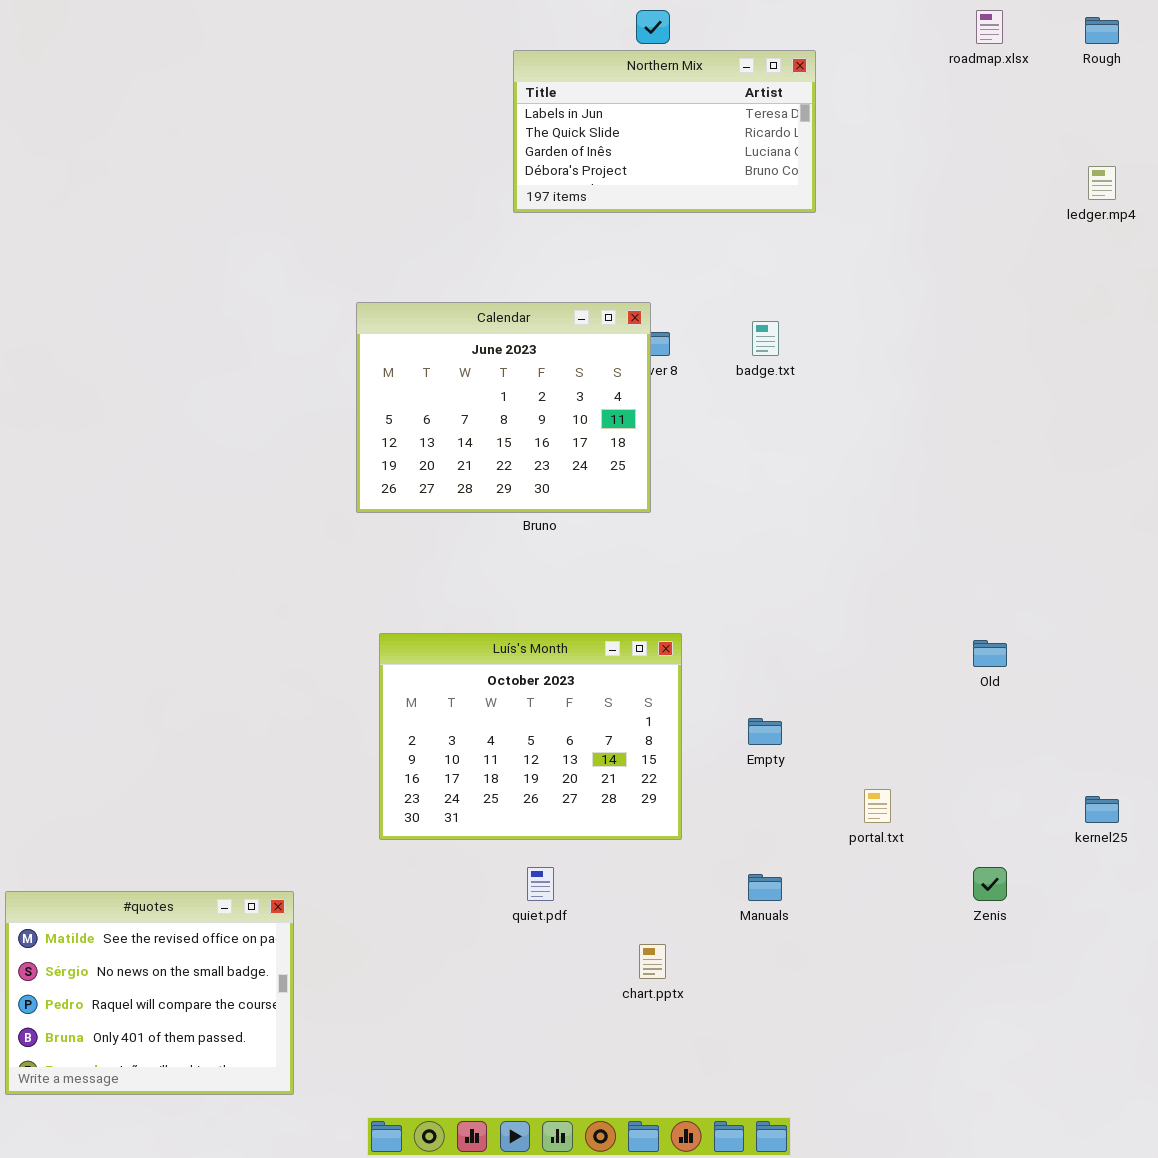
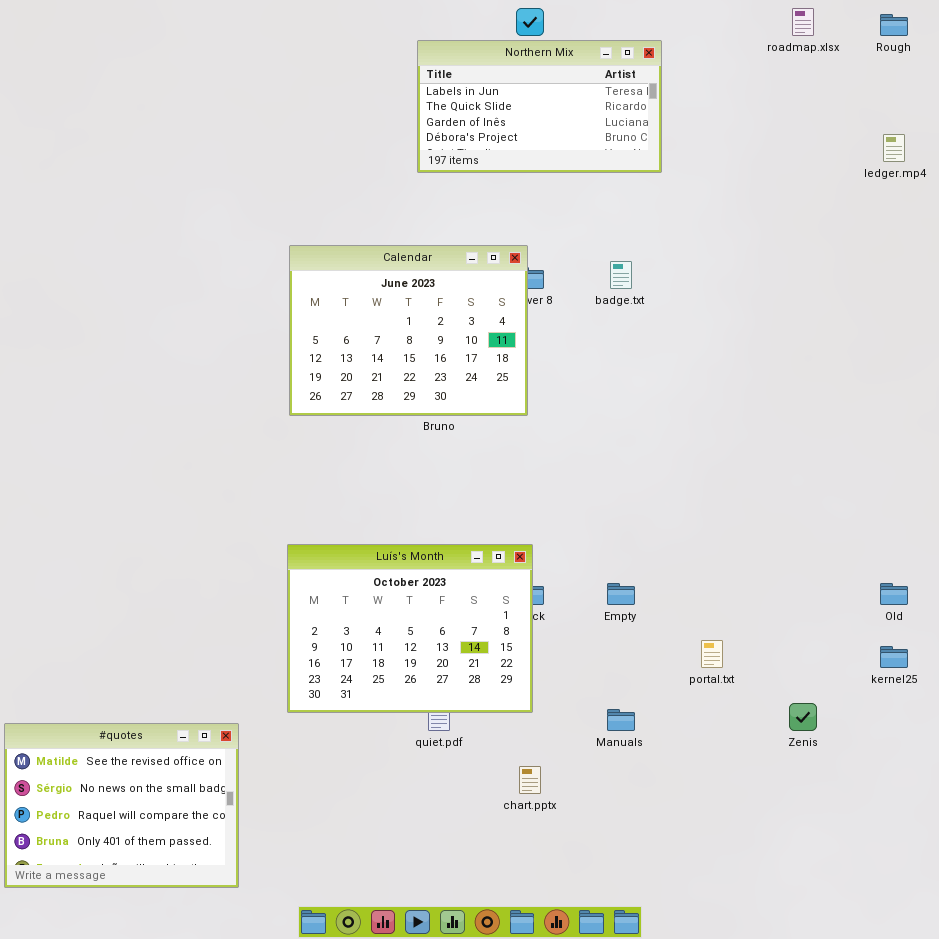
Luís's Month: [379,633,682,840] -> [287,544,533,713], moved
Old: [973,640,1007,667] -> [880,583,908,605], moved

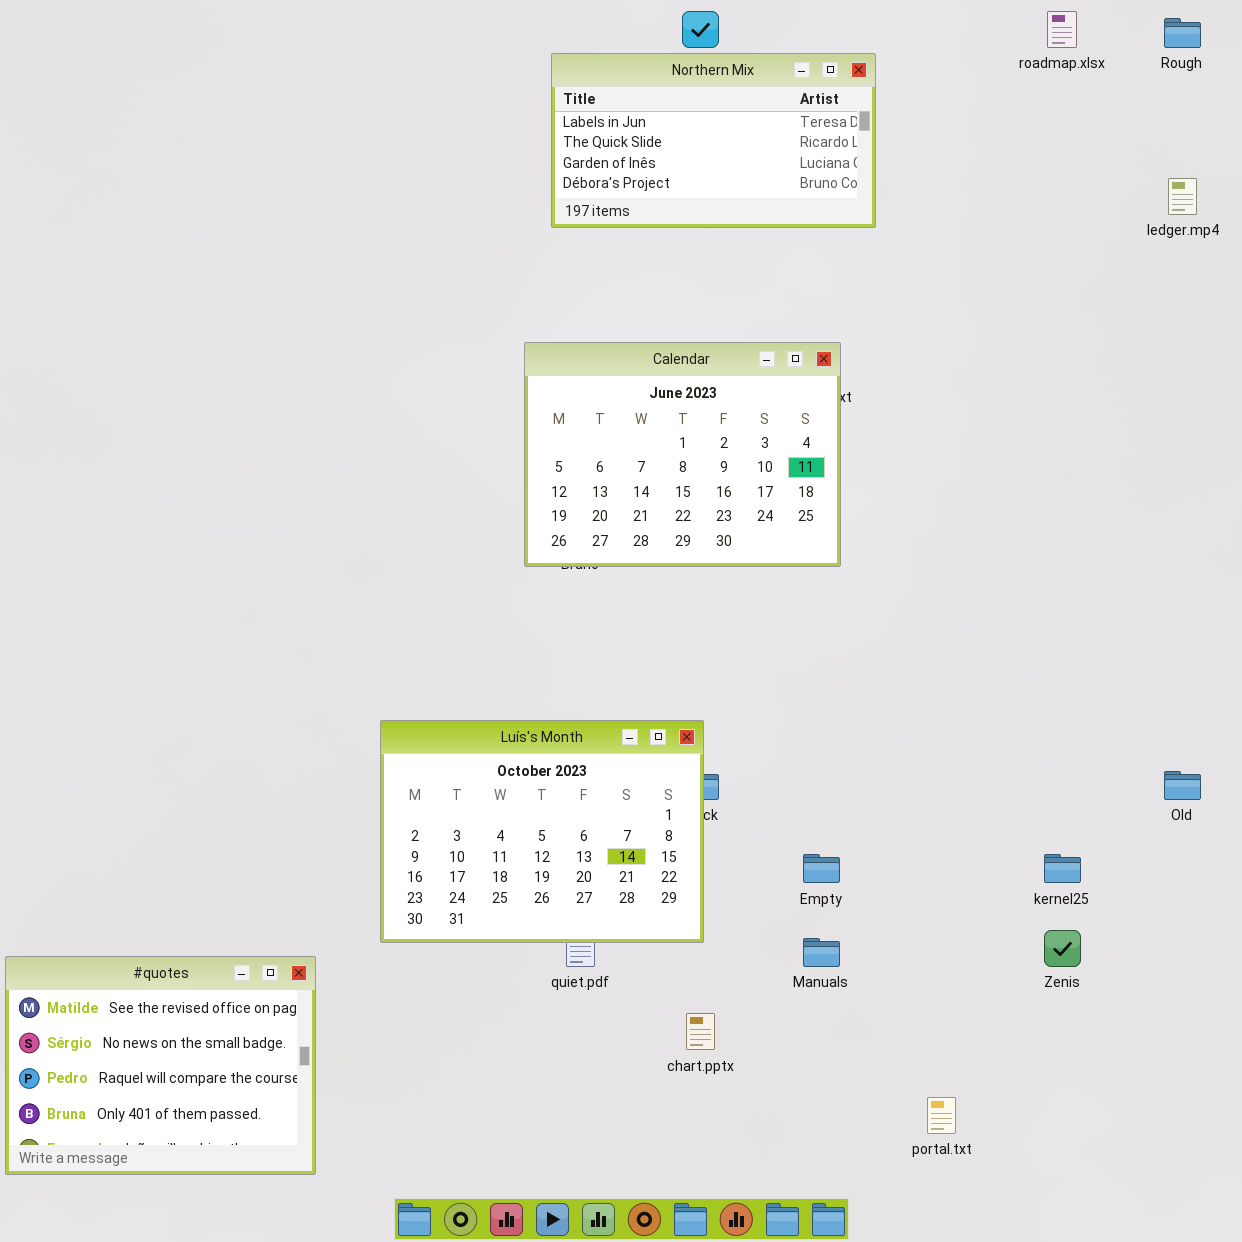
Calendar: [289,245,528,416] -> [524,342,841,567], moved
Empty: [607,583,635,605] -> [803,854,840,883], moved
portal.txt: [701,640,723,668] -> [927,1097,956,1134], moved
kernel25: [880,646,908,668] -> [1044,854,1081,883], moved

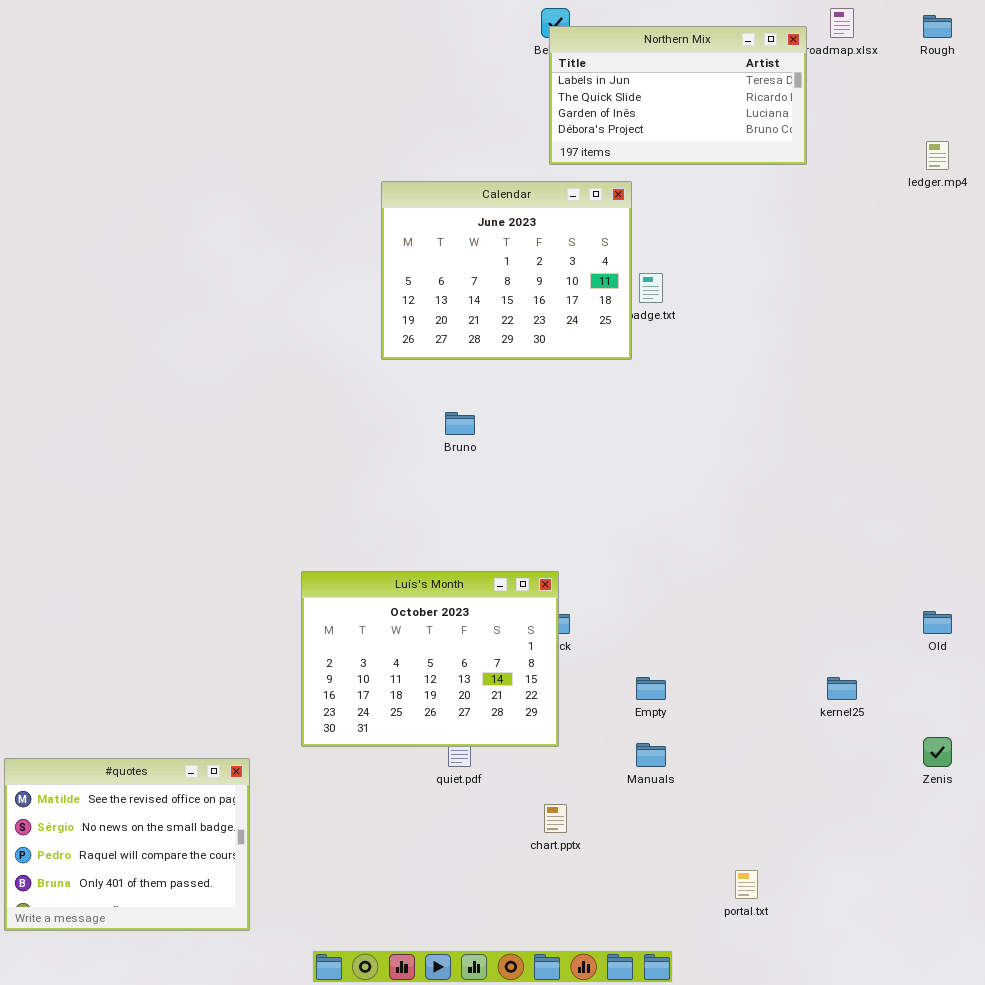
Northern Mix: [551,53,876,228] -> [549,26,807,165], moved
Calendar: [524,342,841,567] -> [381,181,632,360], moved
Zenis: [1044,930,1081,967] -> [923,737,952,767], moved

